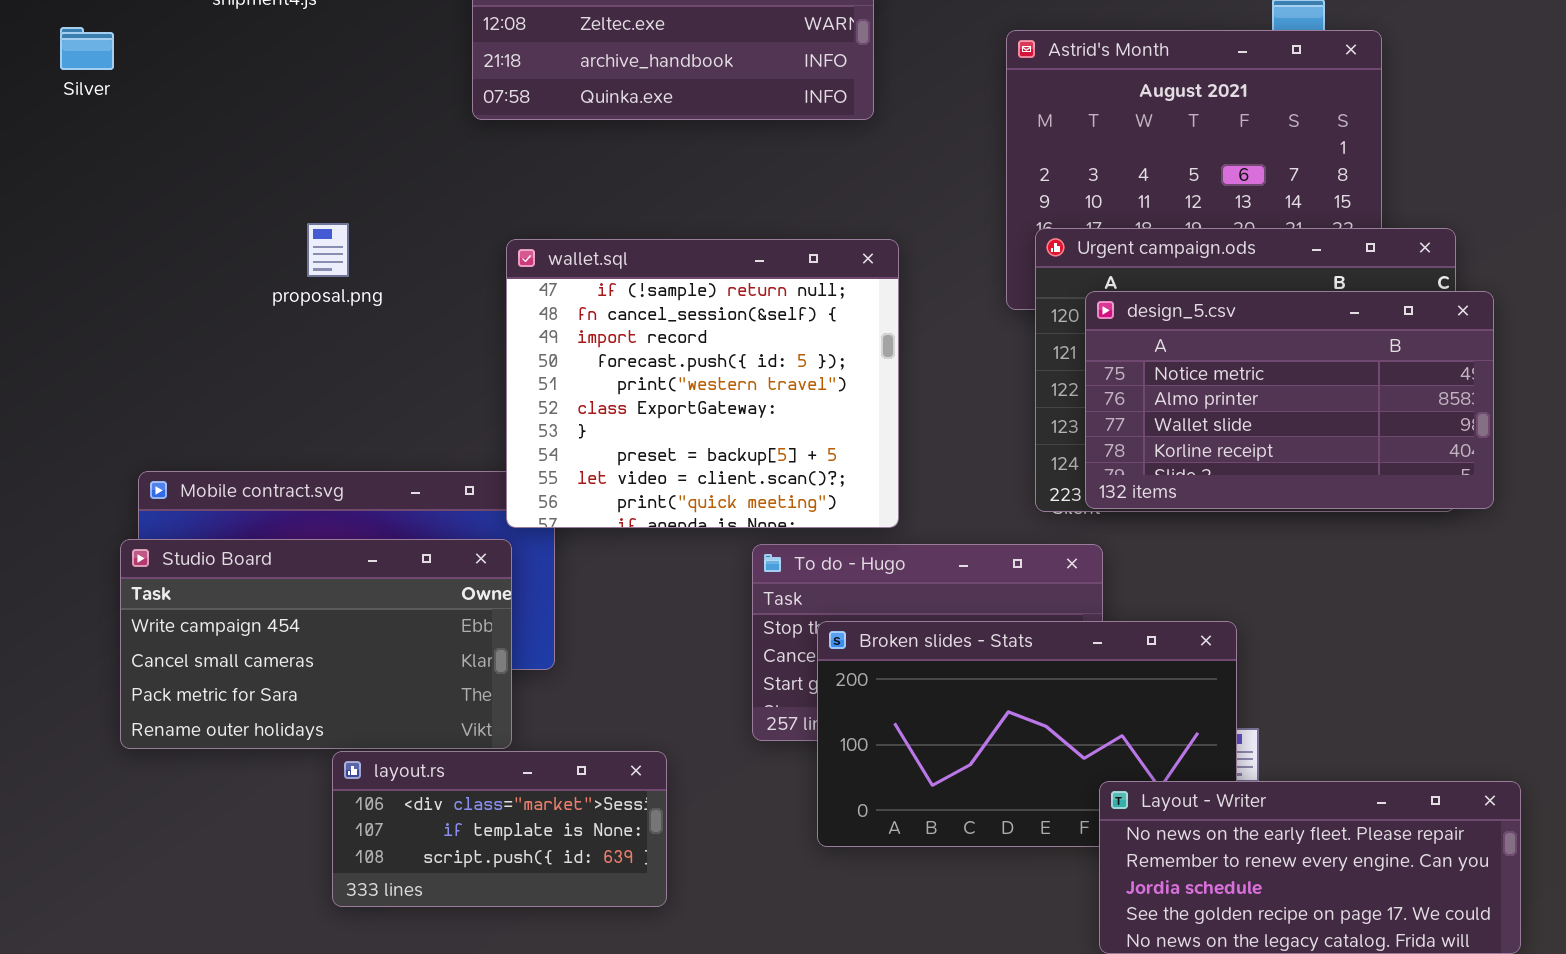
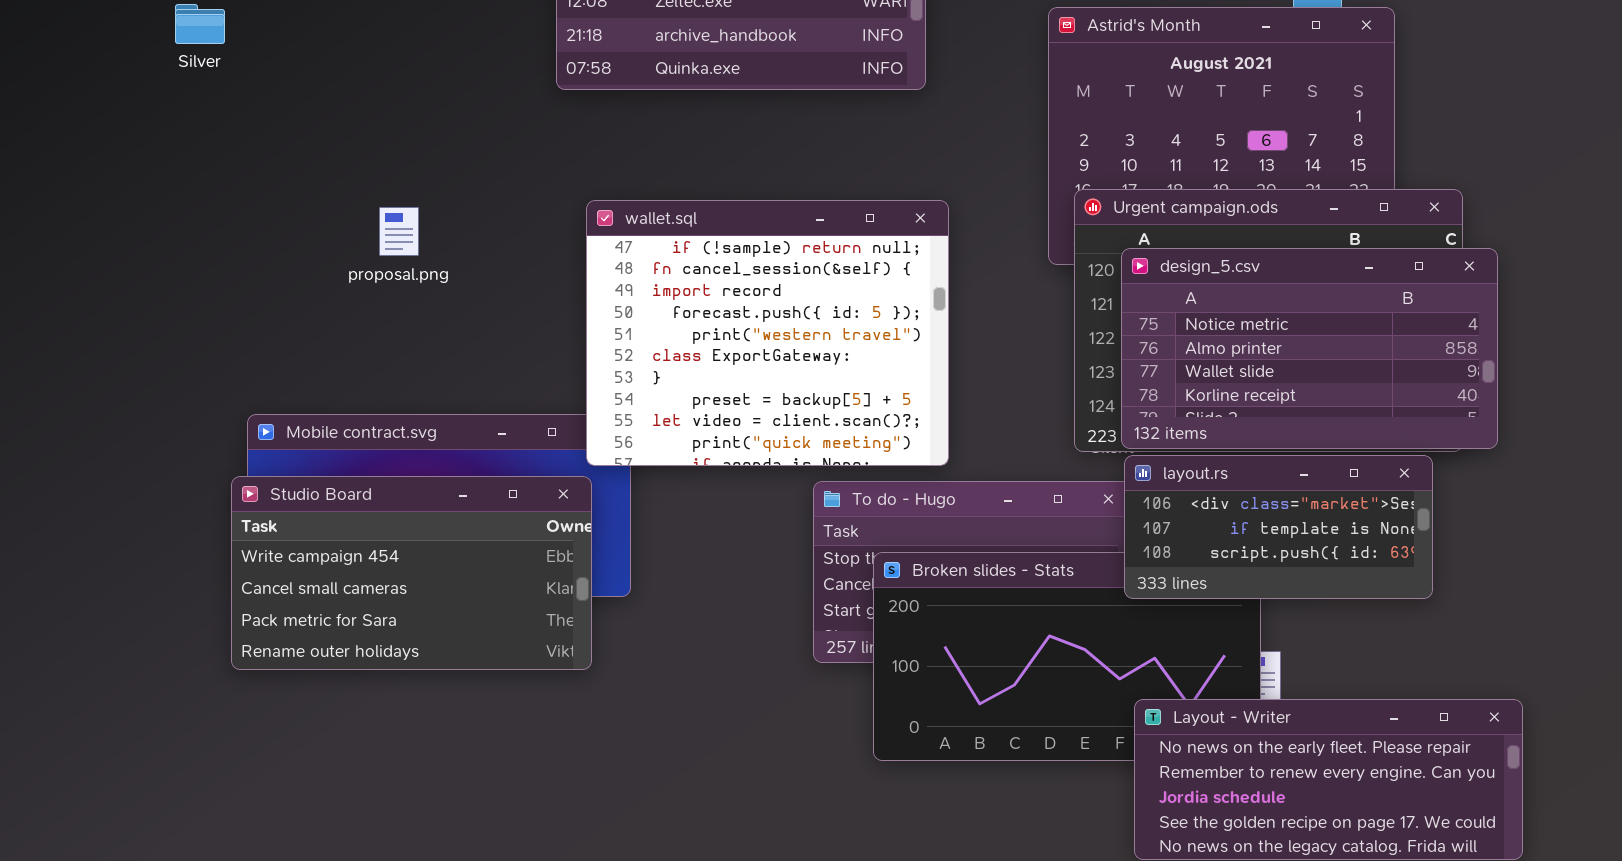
proposal.png: [307,223,349,277] -> [379,207,419,256], moved
layout.rs: [332,751,667,907] -> [1124,455,1433,599], moved

